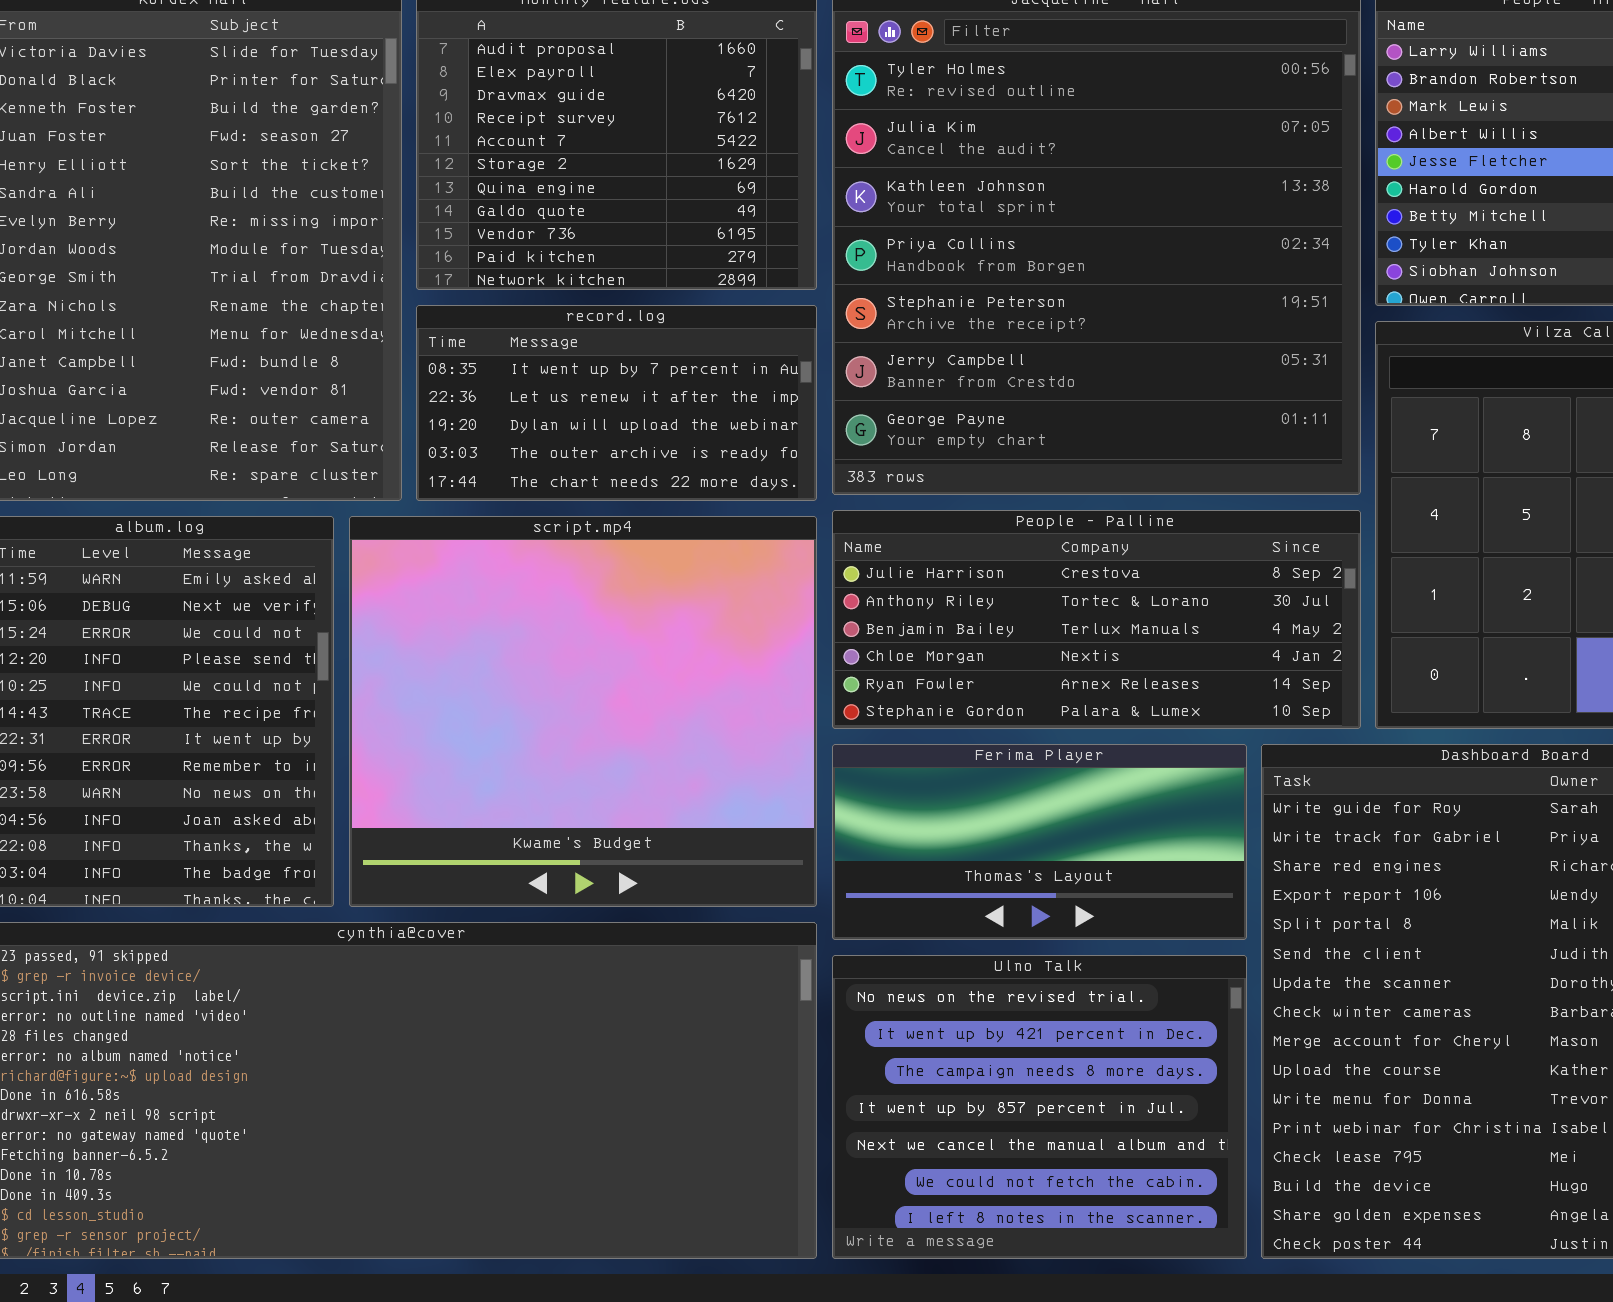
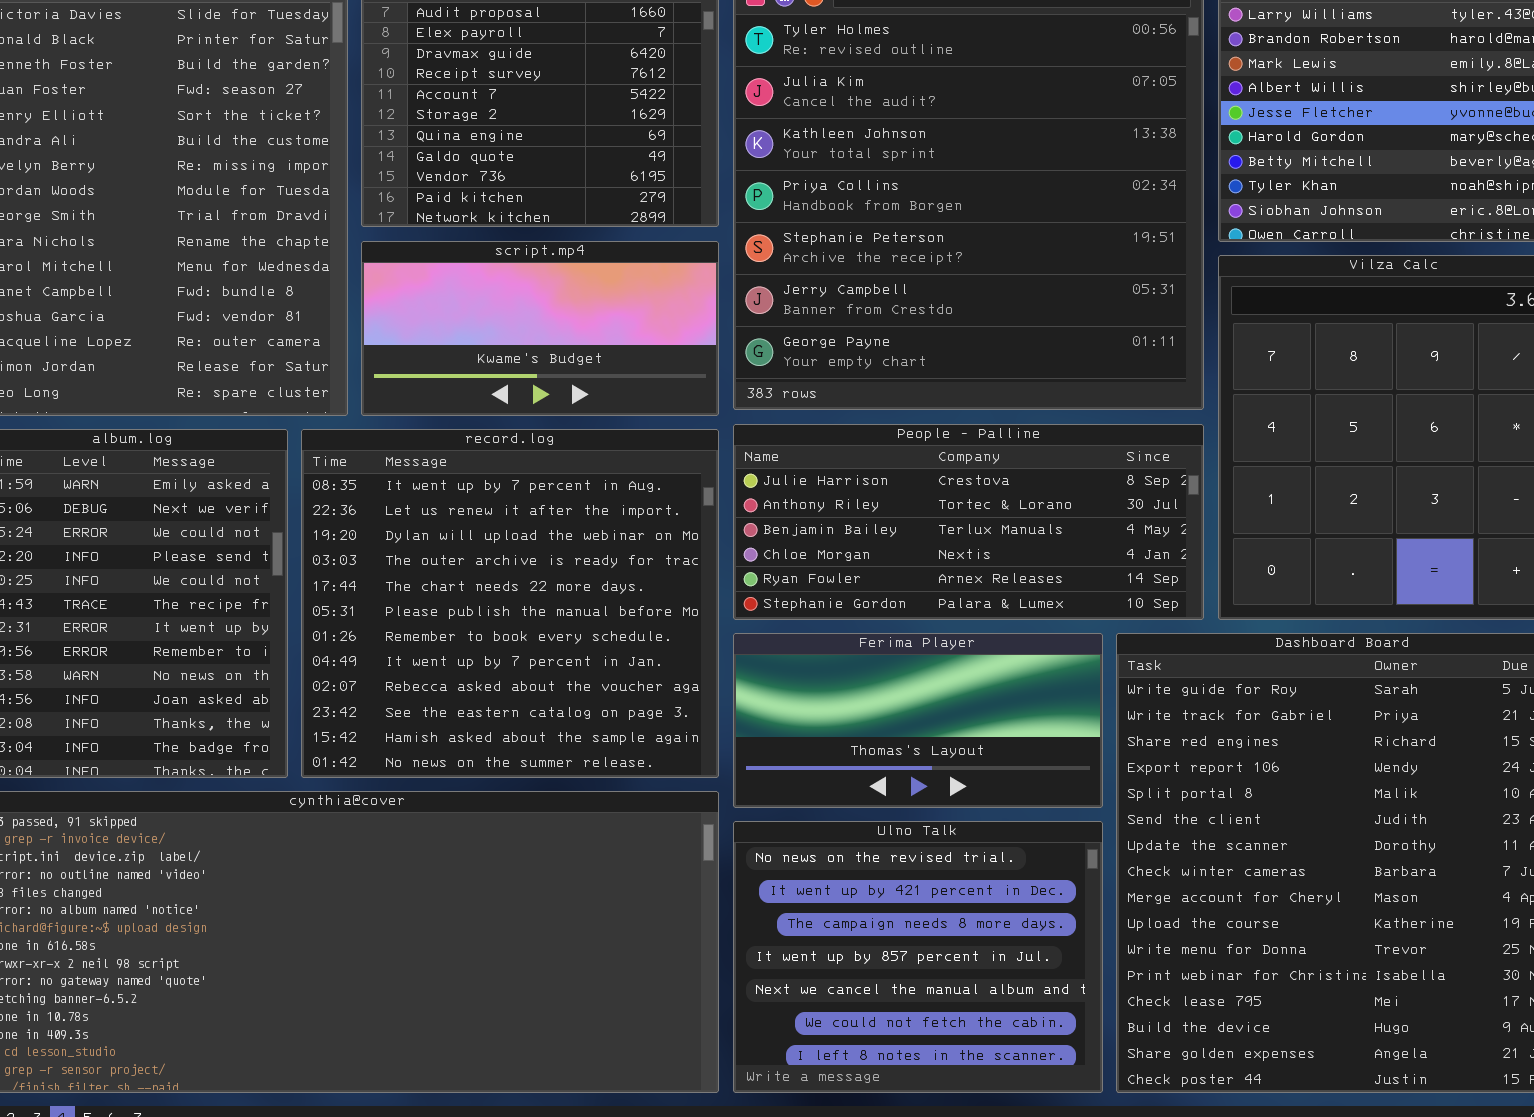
record.log: [416,305,817,501] -> [301,429,719,778], moved, resized
script.mp4: [349,516,817,907] -> [361,241,719,416], moved, resized

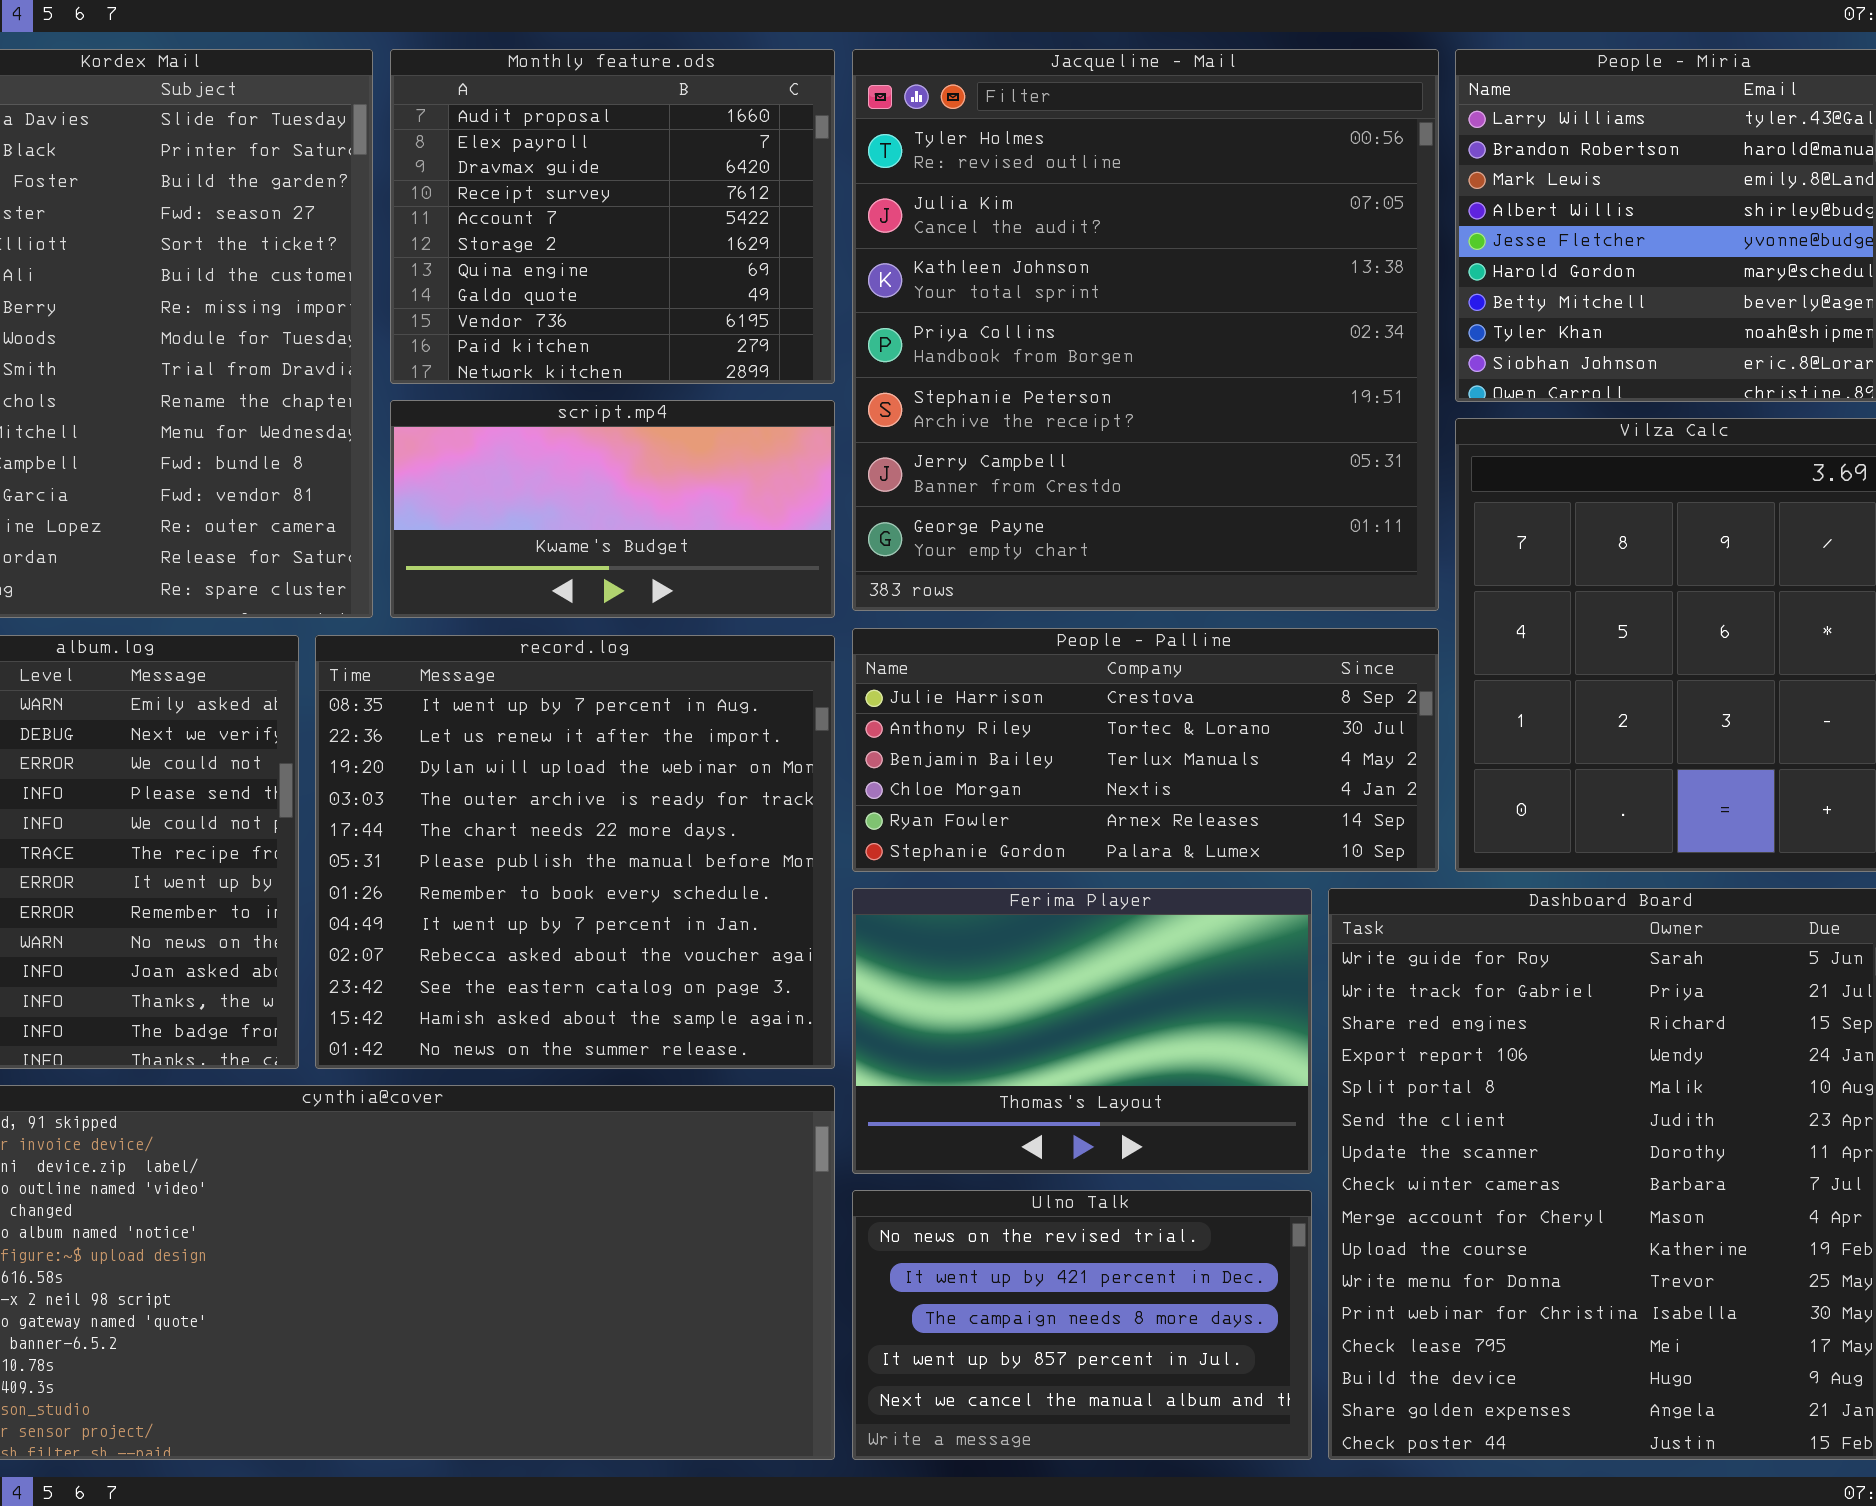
Ferima Player: [733,633,1103,808] -> [852,888,1312,1174], resized
Ulno Talk: [733,821,1103,1093] -> [852,1190,1312,1460], resized

